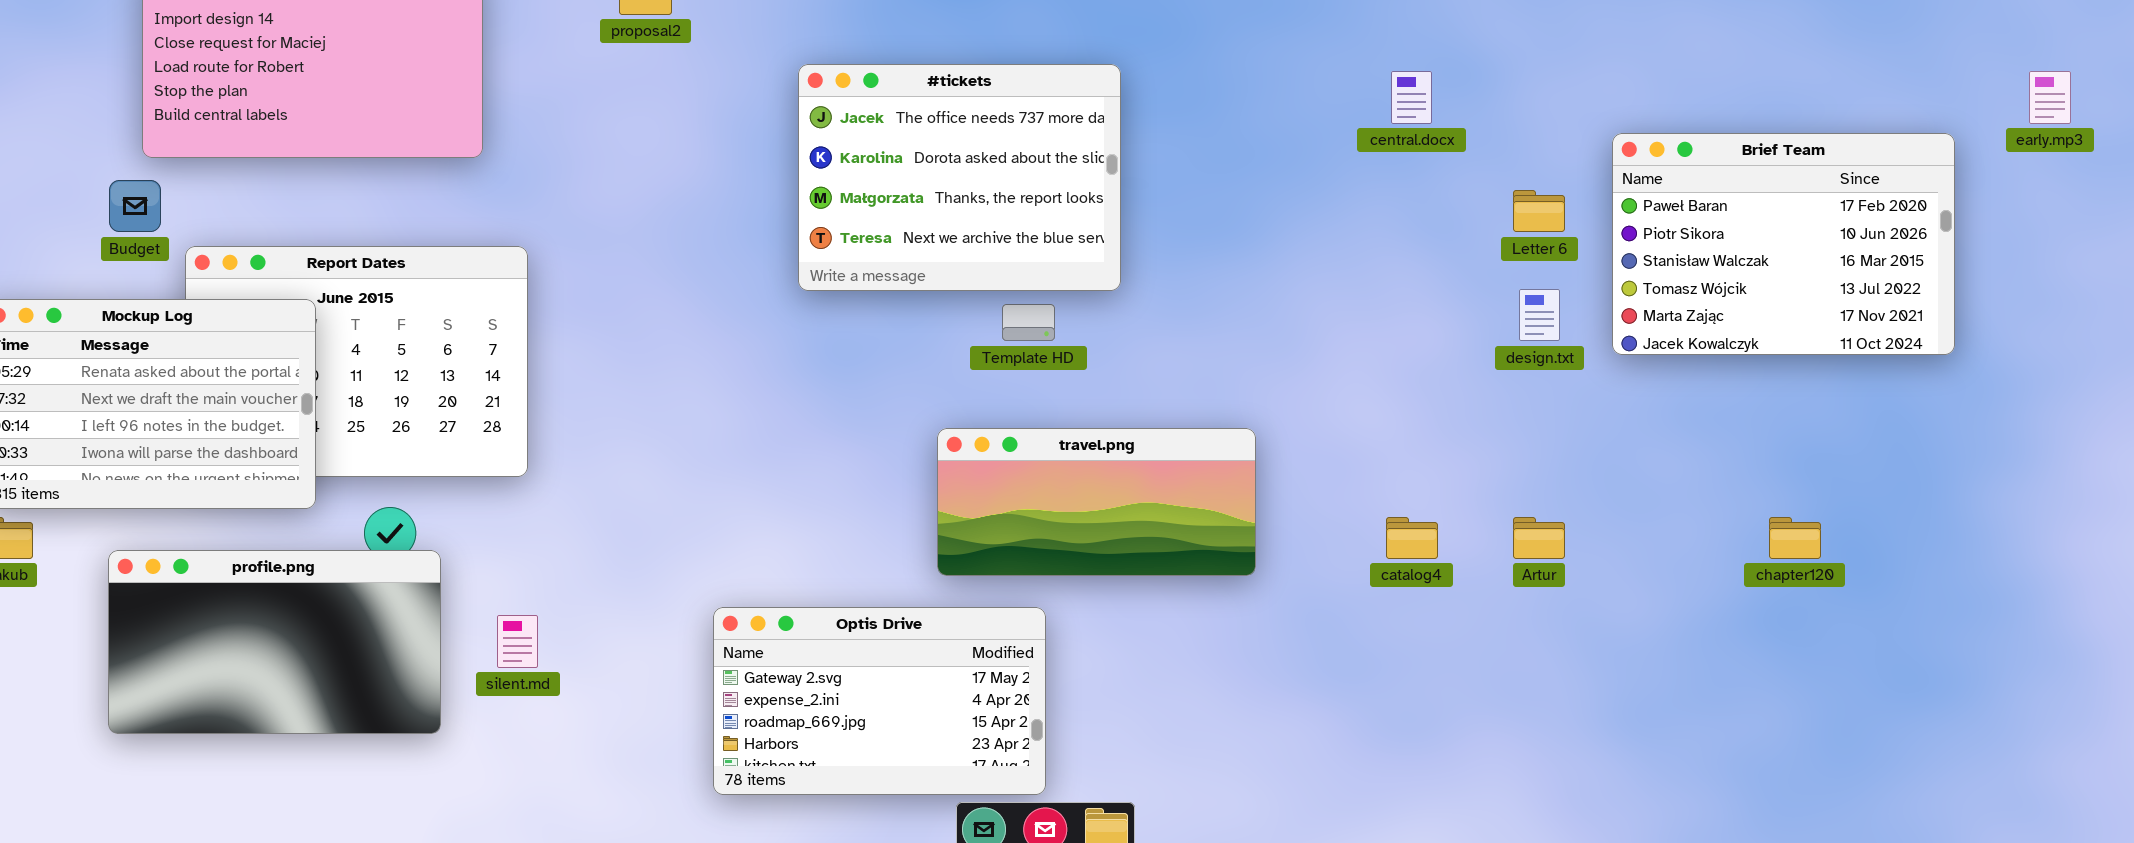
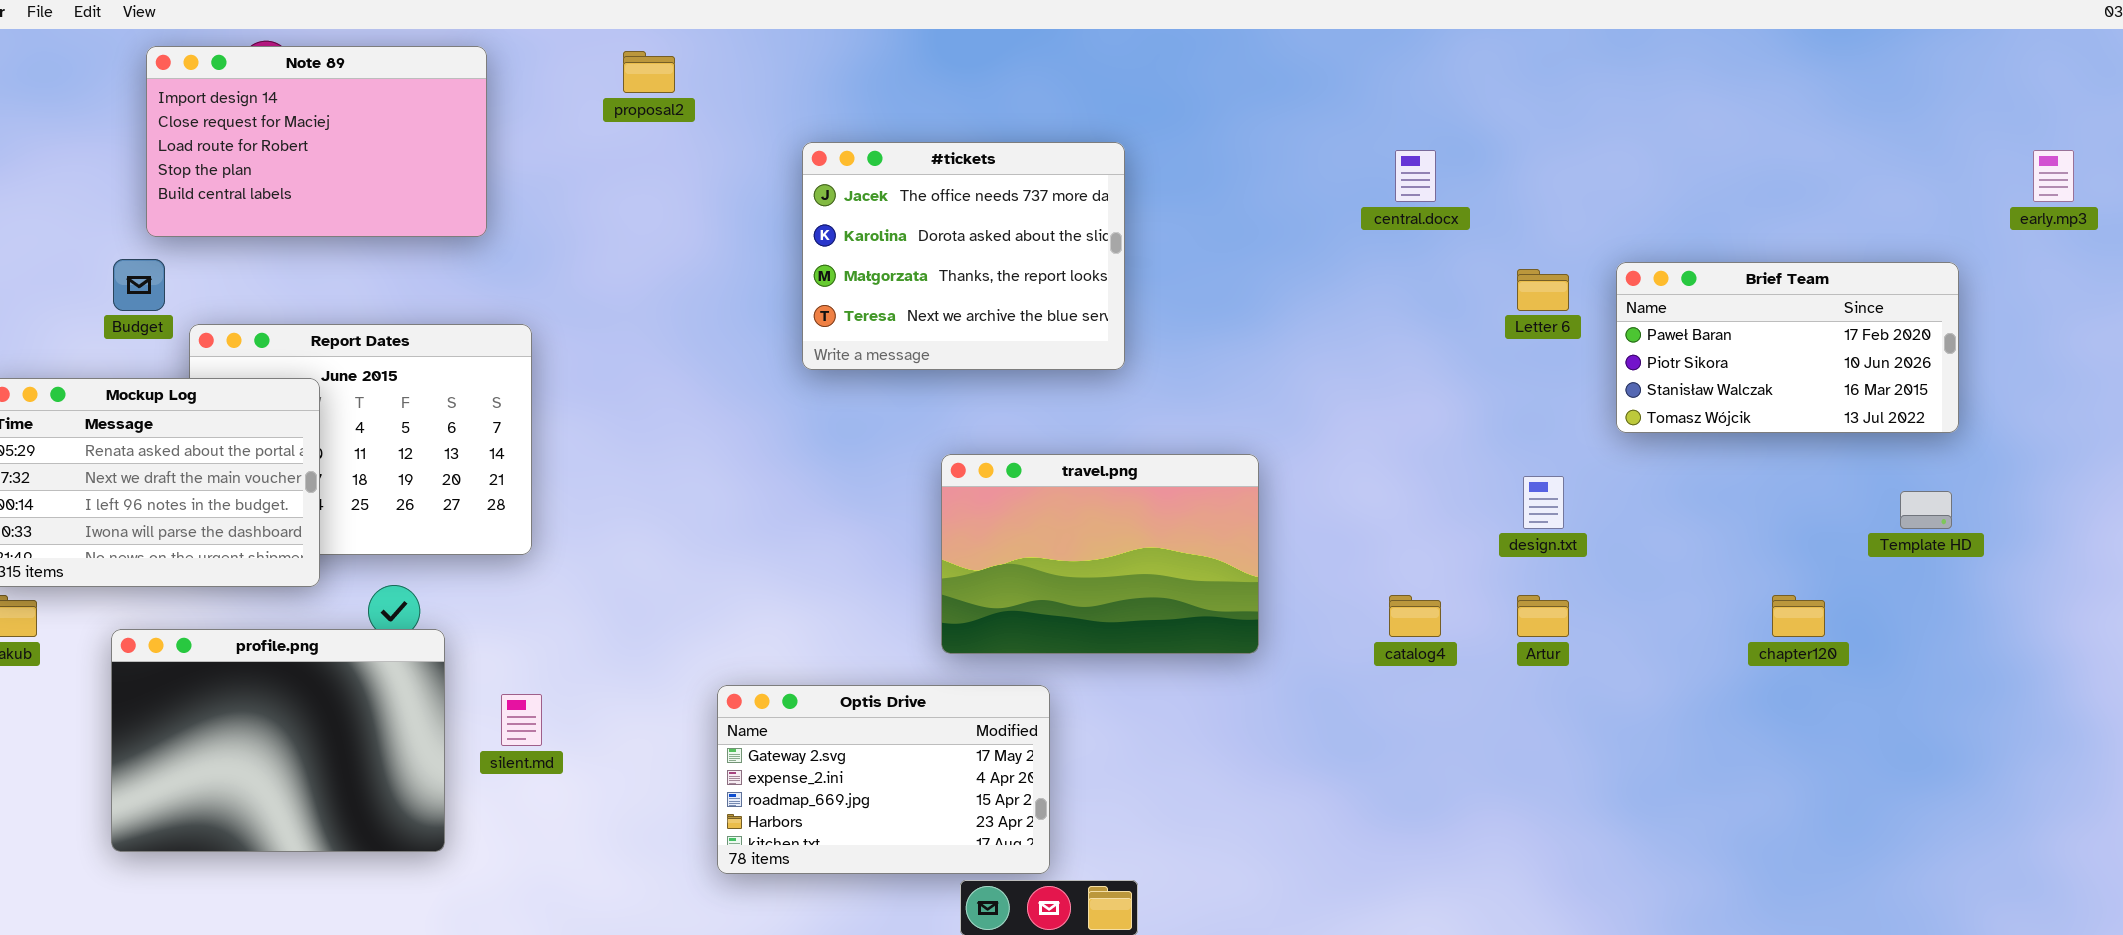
Brief Team: [1612,133,1955,355] -> [1616,262,1959,433], resized
design.txt: [1519,289,1560,341] -> [1523,476,1564,529], moved
Template HD: [1002,304,1055,341] -> [1900,491,1952,529], moved
travel.png: [937,428,1256,576] -> [941,454,1259,654], resized
profile.png: [108,550,441,734] -> [111,629,445,852], resized

